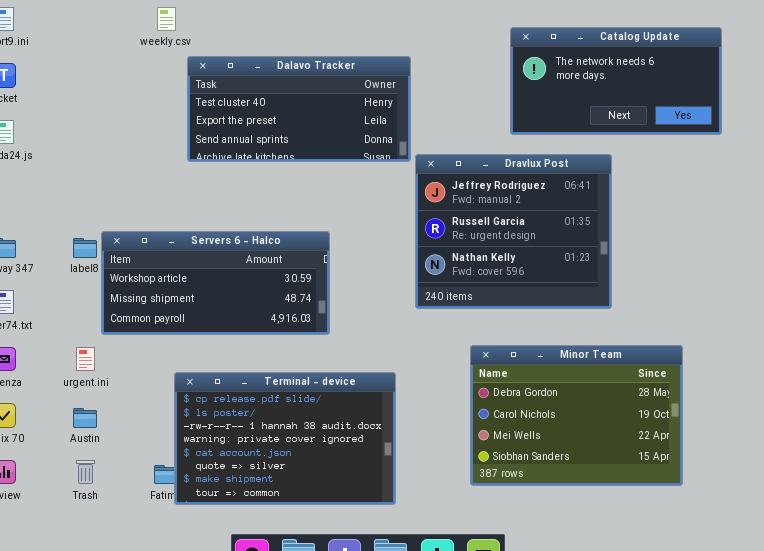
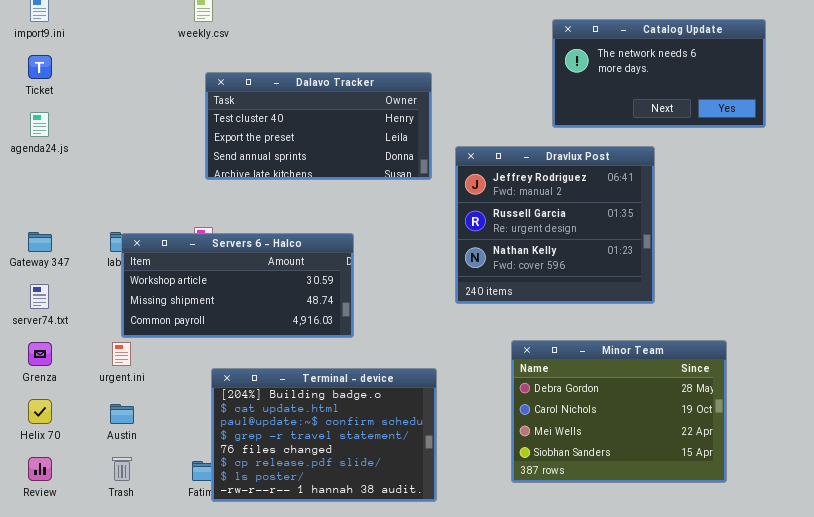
Dalavo Tracker: [187,56,411,162] -> [205,72,432,180], moved
Servers 6 - Halco: [101,231,330,335] -> [121,233,354,338], moved
Terminal - device: [174,372,396,505] -> [211,368,437,502], scrolled up 5 rows

